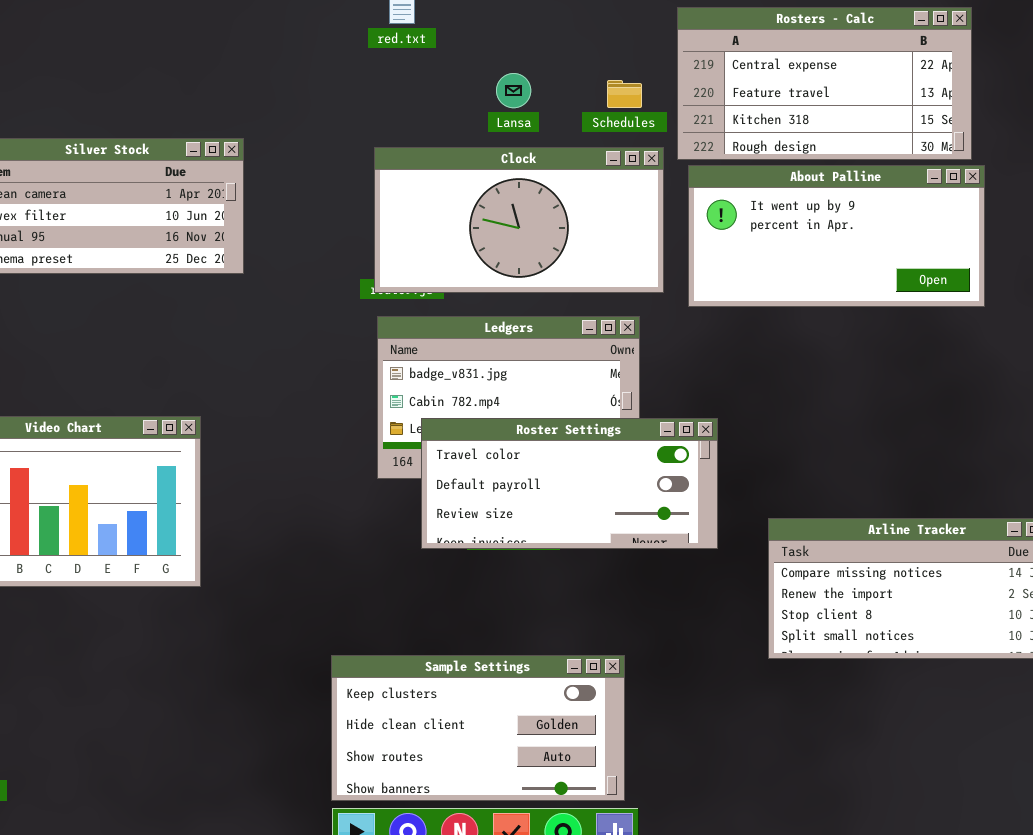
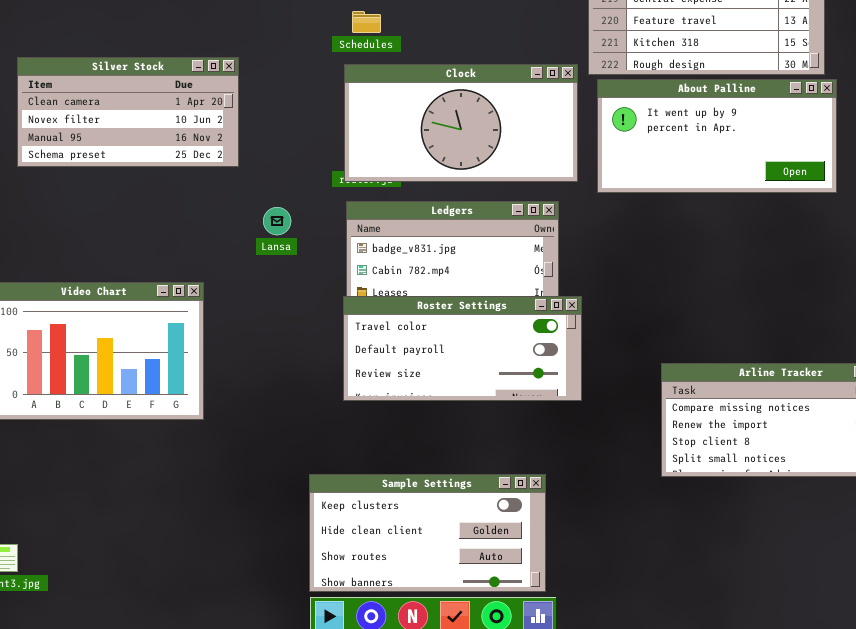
Lansa: [496,73,531,108] -> [263,207,291,235], moved
Schedules: [607,80,642,108] -> [352,11,381,33], moved
Roster Settings: [421,418,718,549] -> [343,296,582,401], moved

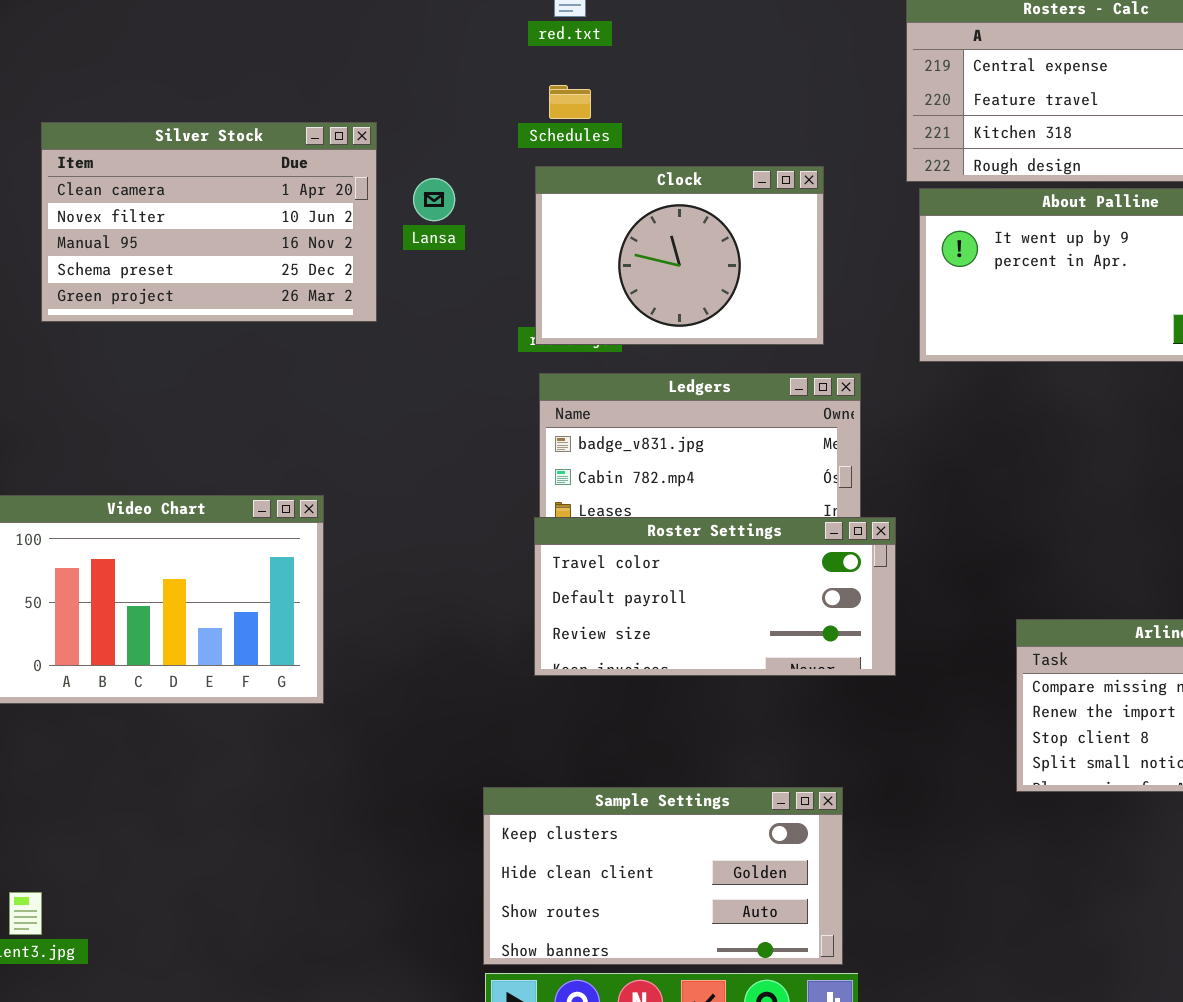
Silver Stock: [17,57,239,167] -> [41,122,377,322], resized
Clock: [344,64,578,182] -> [535,166,824,345], resized
Lansa: [263,207,291,235] -> [413,178,455,221], moved

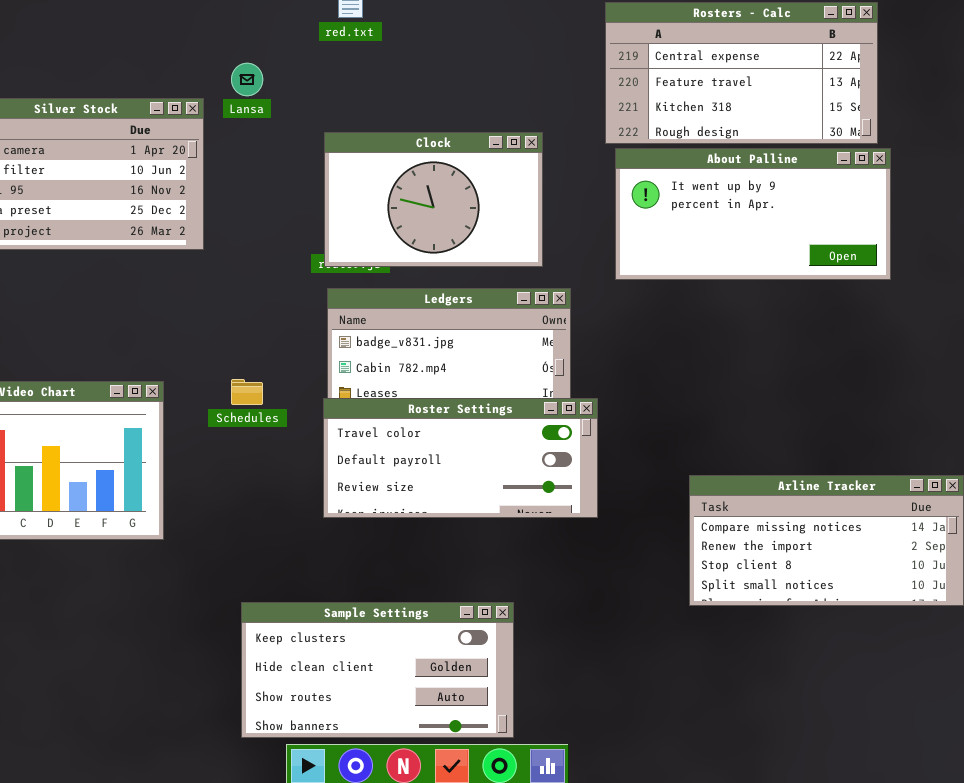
Schedules: [549,85,591,119] -> [231,379,263,405], moved
Lansa: [413,178,455,221] -> [231,63,263,96], moved
Sample Settings: [483,787,843,965] -> [241,602,514,738], moved

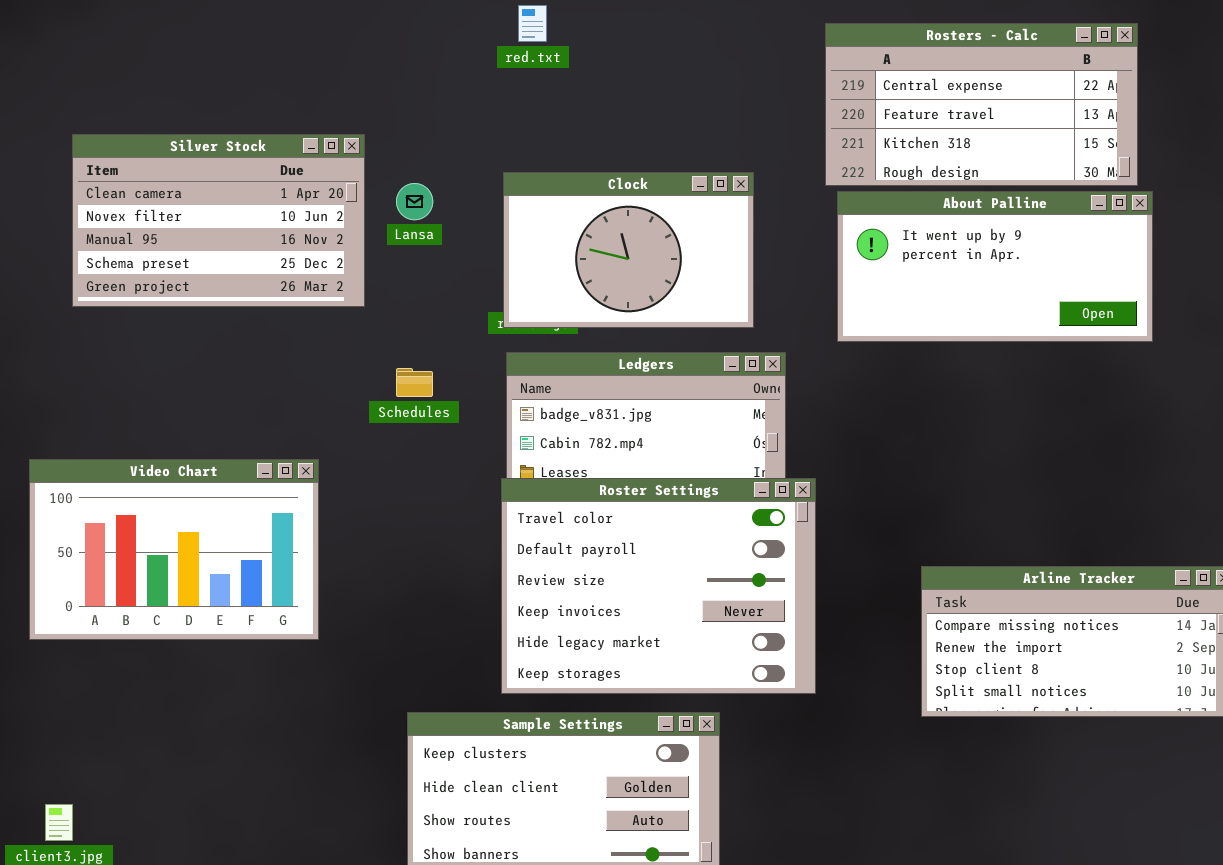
Lansa: [231,63,263,96] -> [396,183,433,220], moved
Schedules: [231,379,263,405] -> [396,368,433,397], moved
Roster Settings: [323,398,598,518] -> [501,478,816,694], resized

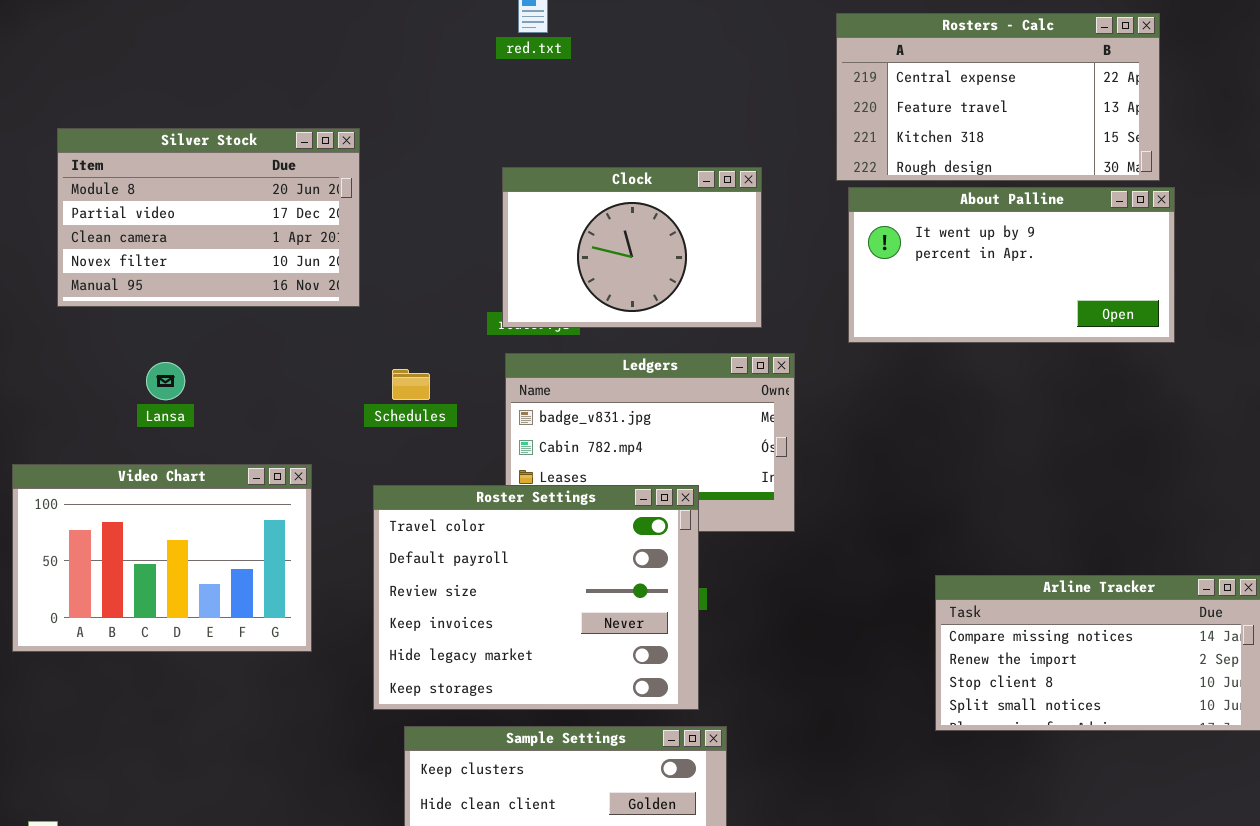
Silver Stock: [72,134,365,307] -> [57,128,360,307], scrolled up 2 rows
Lansa: [396,183,433,220] -> [146,362,185,400], moved
Roster Settings: [501,478,816,694] -> [373,485,699,710], moved

